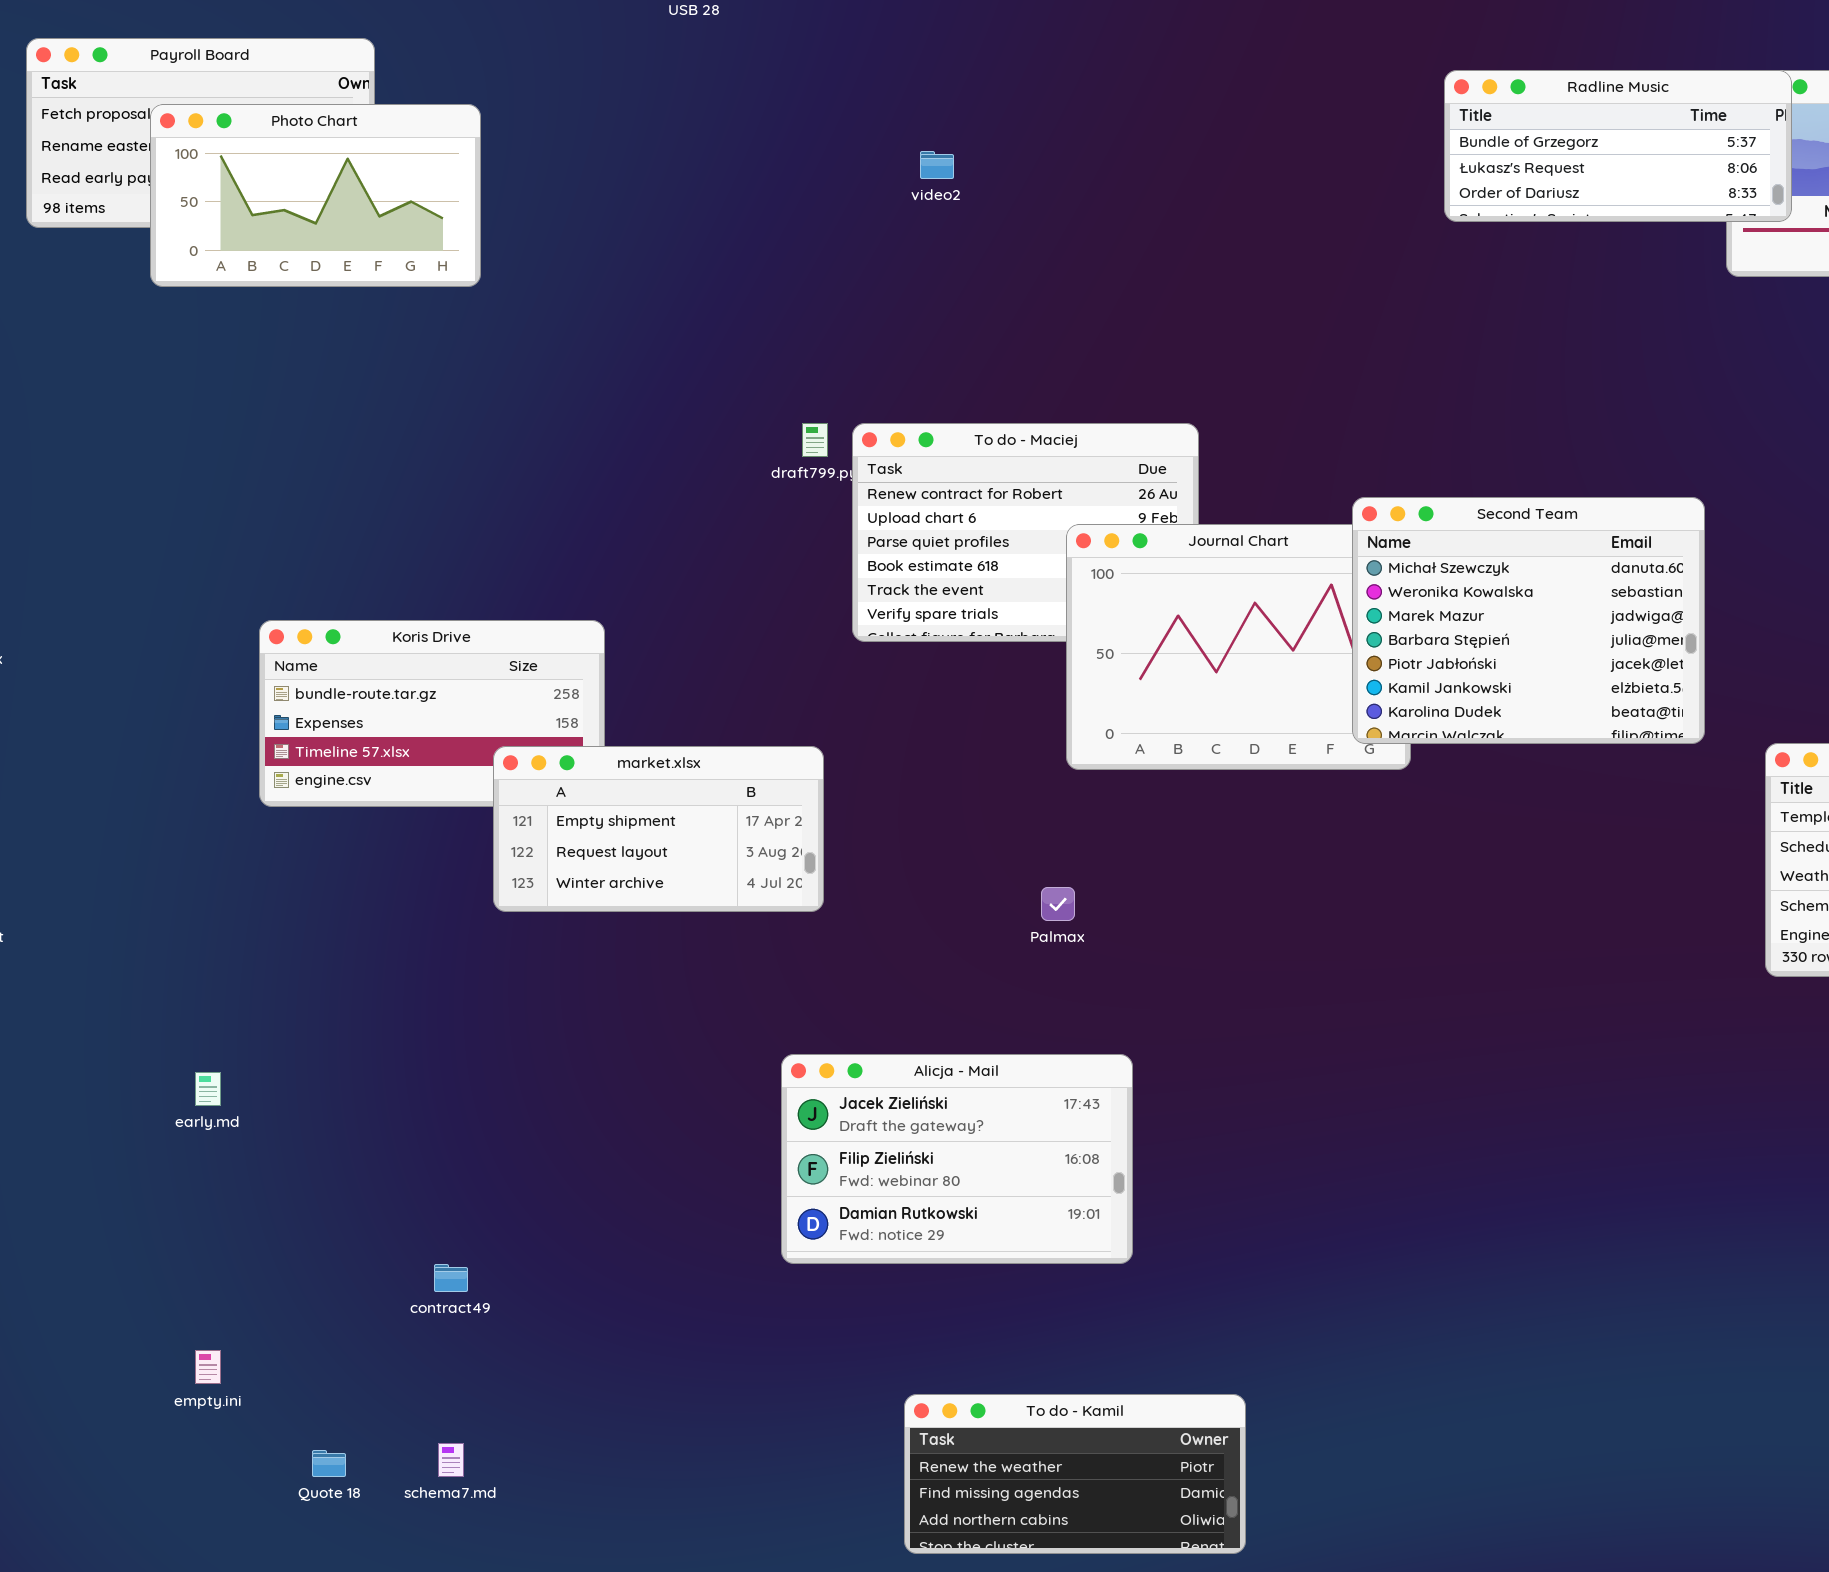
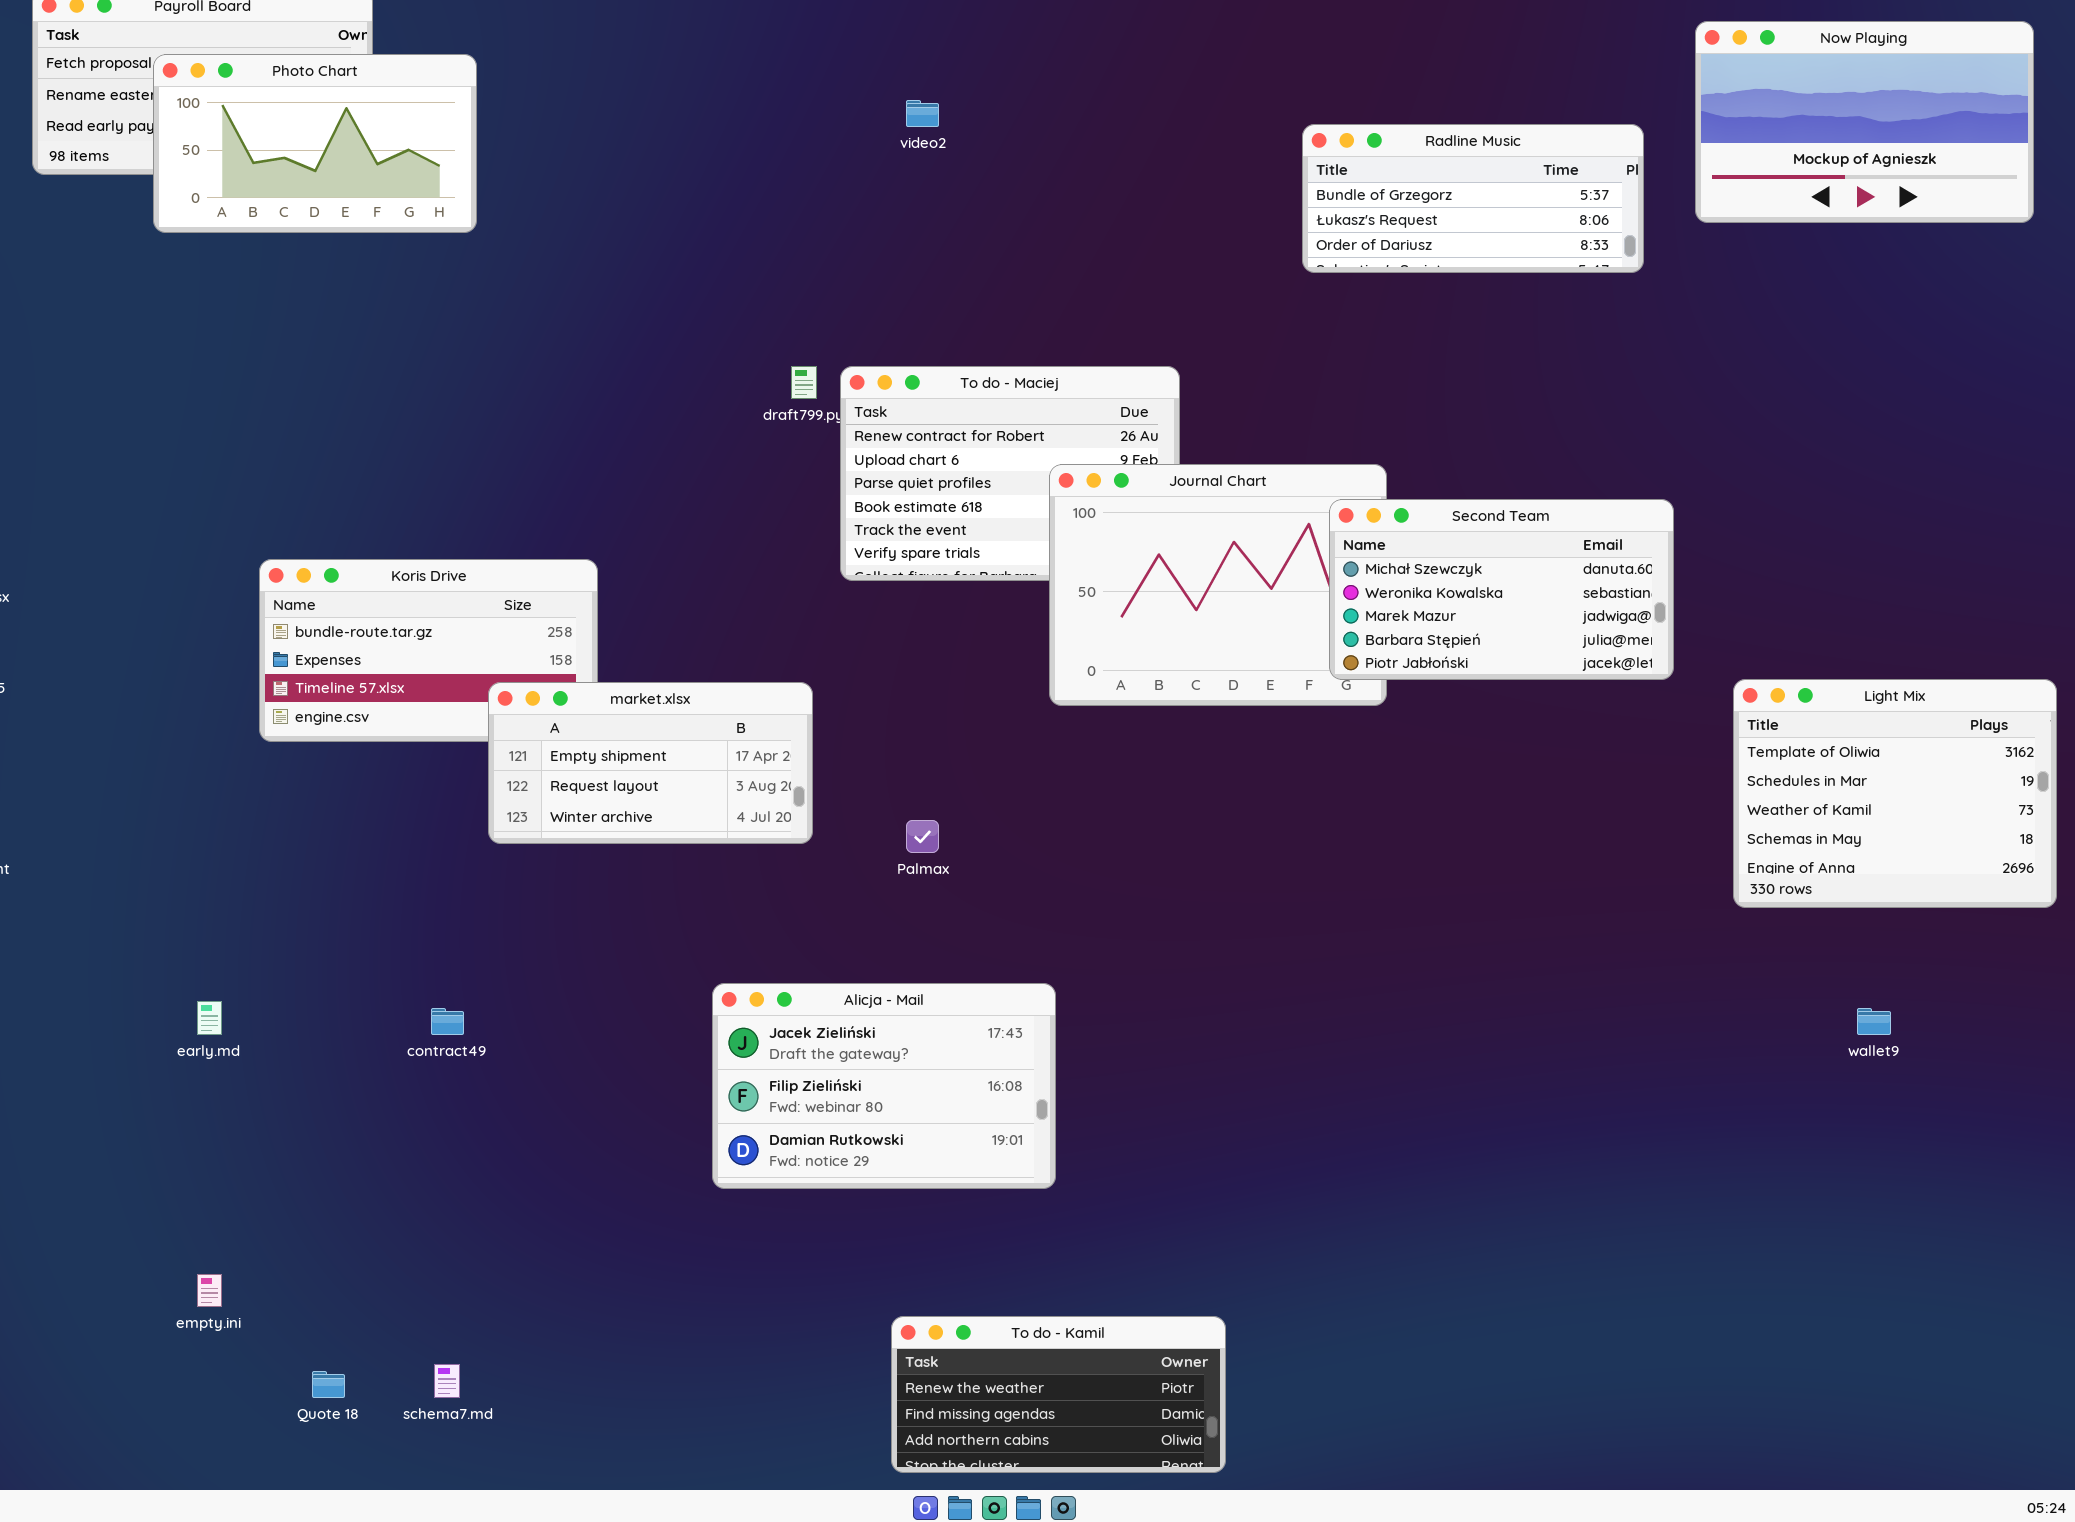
Radline Music: [1444,70,1792,222] -> [1302,124,1644,273], moved
Second Team: [1352,497,1705,744] -> [1329,499,1674,680], resized
Palmax: [1041,887,1075,921] -> [906,820,939,853], moved
Alicja - Mail: [781,1054,1133,1264] -> [712,983,1056,1189], moved
contract49: [434,1264,468,1292] -> [431,1008,464,1035], moved

